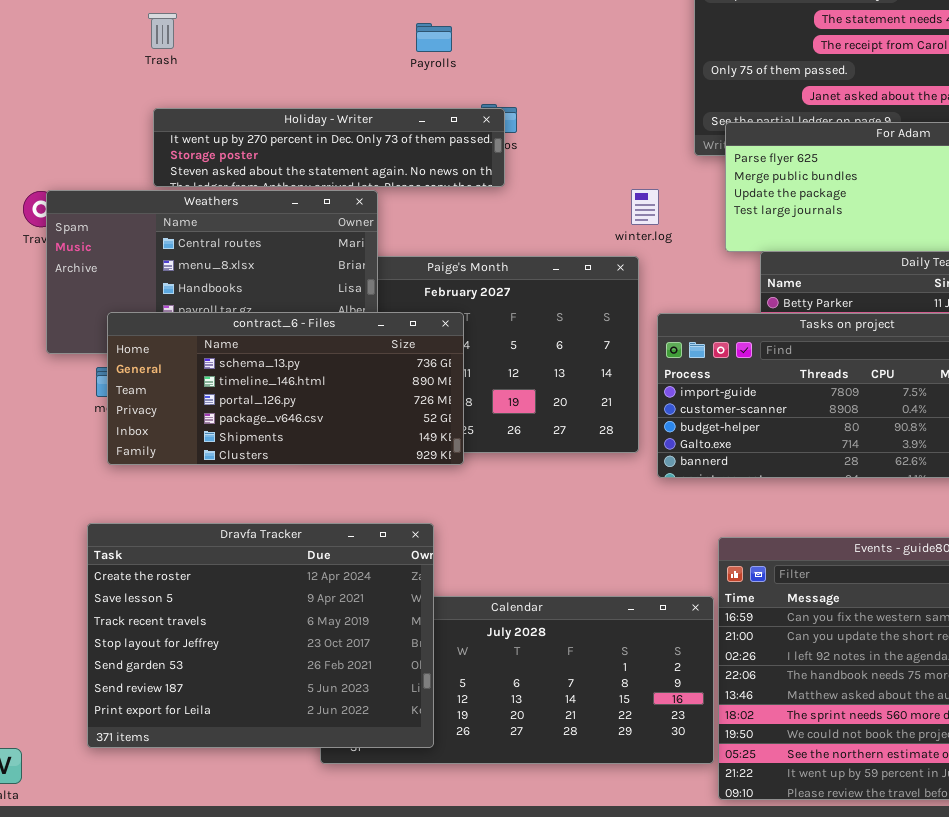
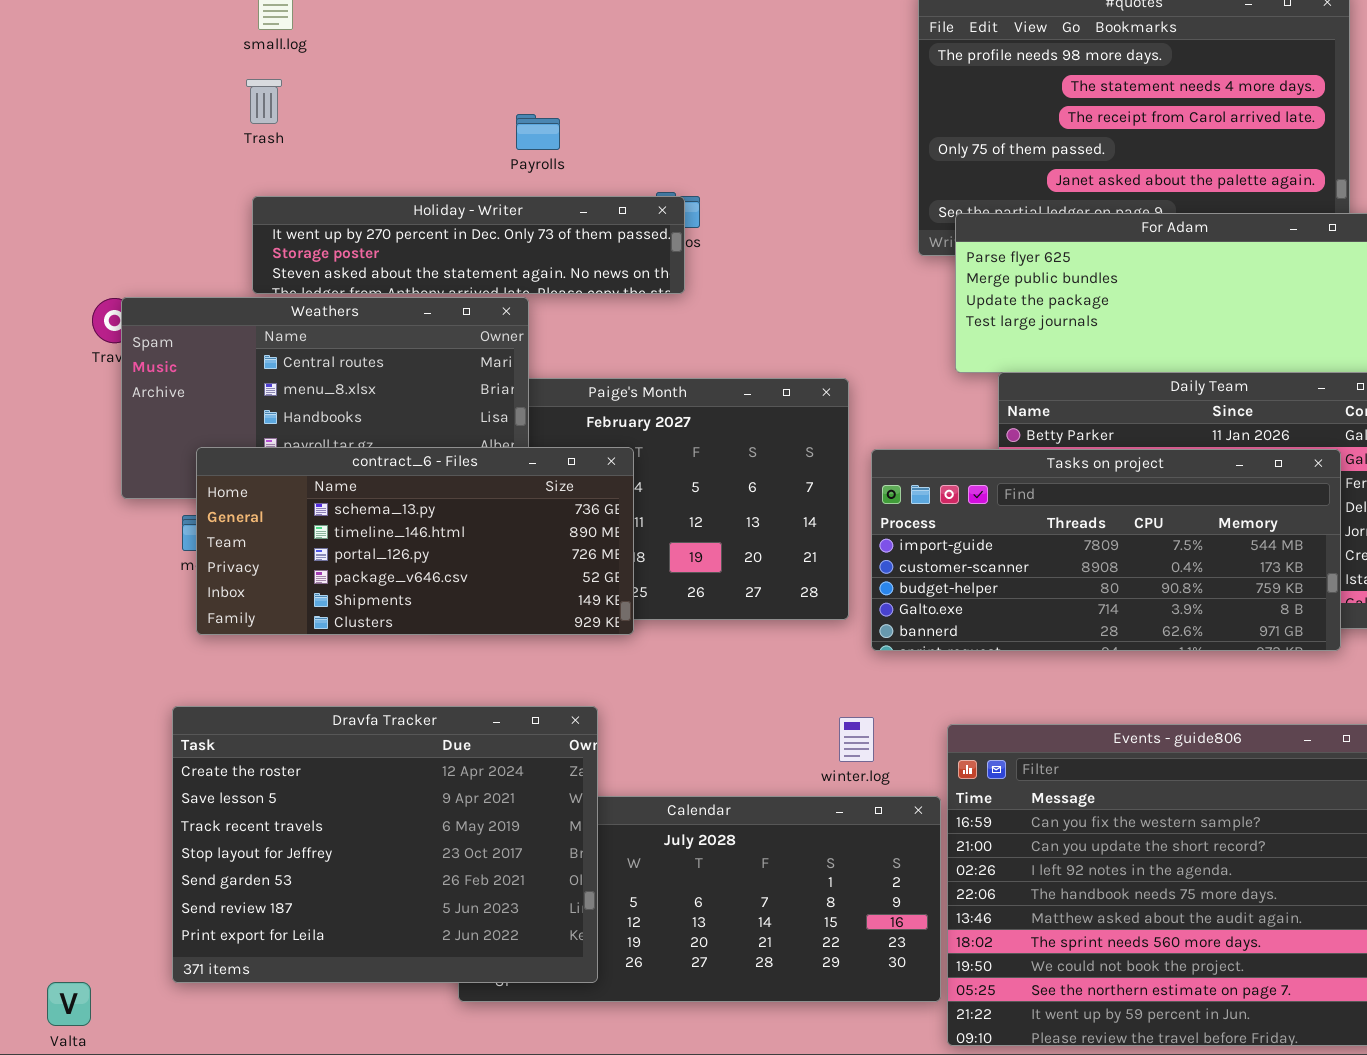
Payrolls: [416,23,452,52] -> [516,114,560,150], moved
winter.log: [631,189,659,225] -> [839,717,874,762], moved

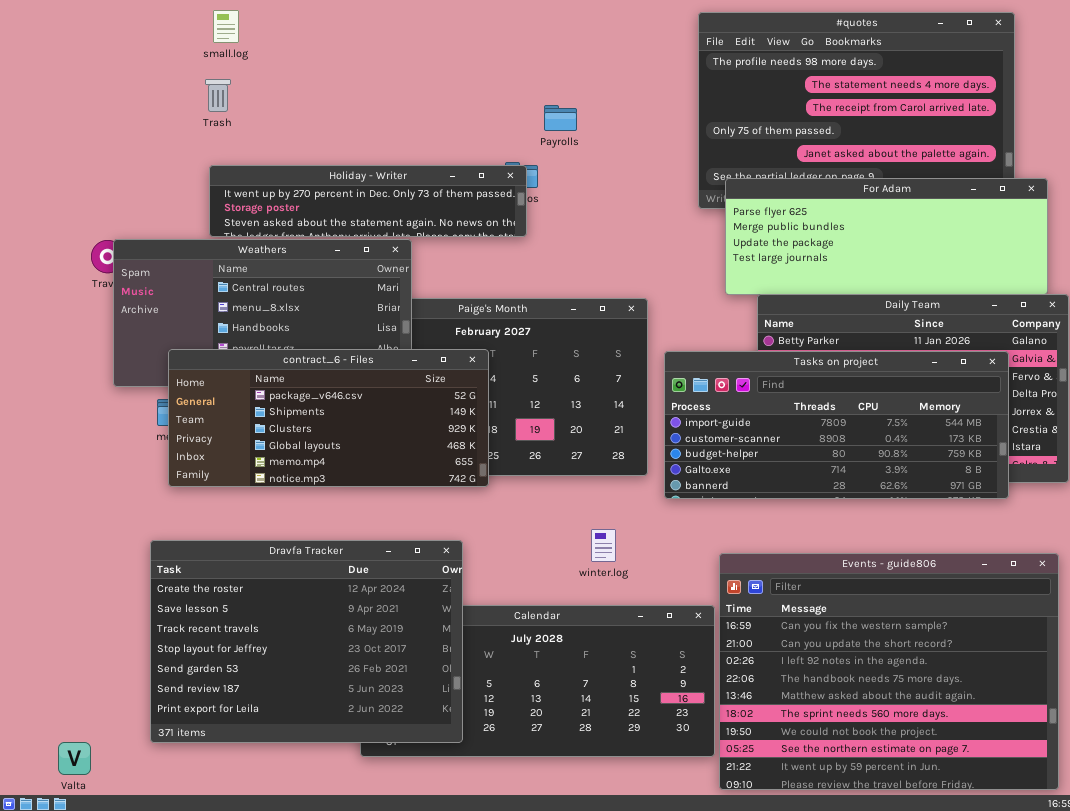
Payrolls: [516,114,560,150] -> [544,105,577,131], moved
contract_6 - Files: [196,447,634,635] -> [168,349,489,487], scrolled down 3 rows
winter.log: [839,717,874,762] -> [591,529,616,562], moved

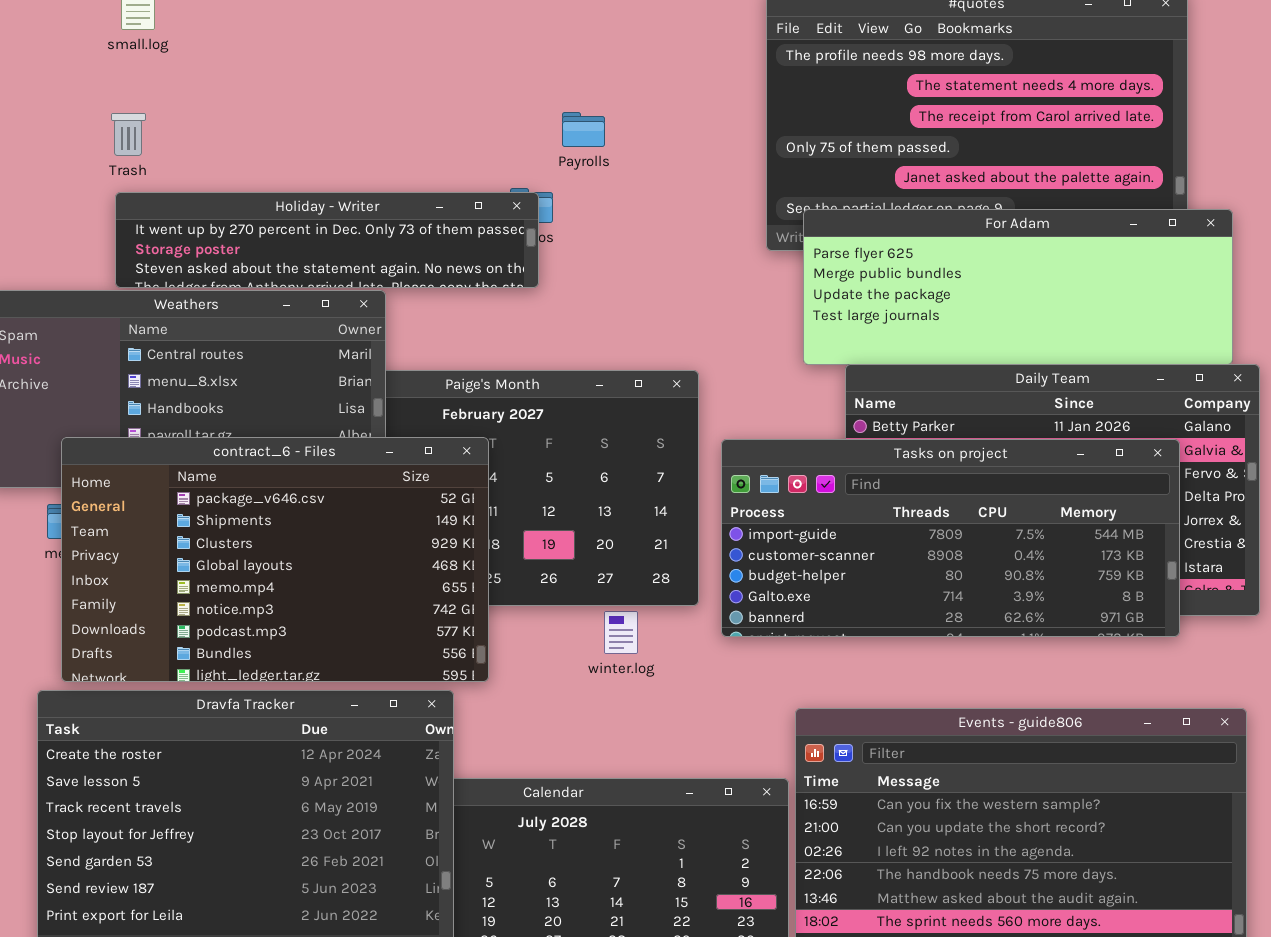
Trash: [205,79,231,112] -> [111,113,146,156], moved
contract_6 - Files: [168,349,489,487] -> [61,437,489,682], resized
winter.log: [591,529,616,562] -> [604,611,638,654], moved

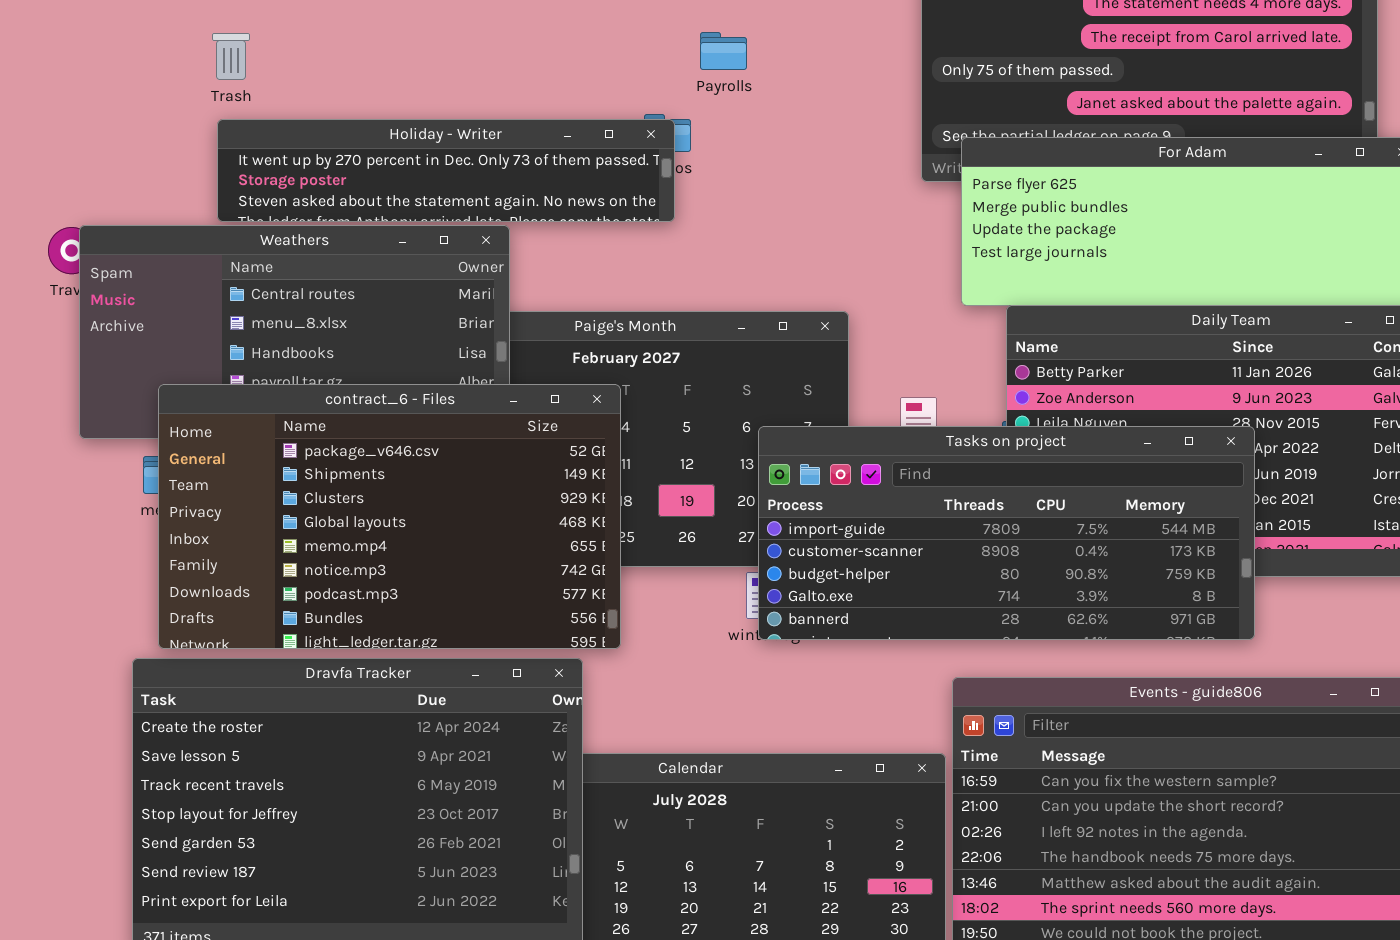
Tasks on project: [721,439,1180,637] -> [758,426,1255,640], moved

